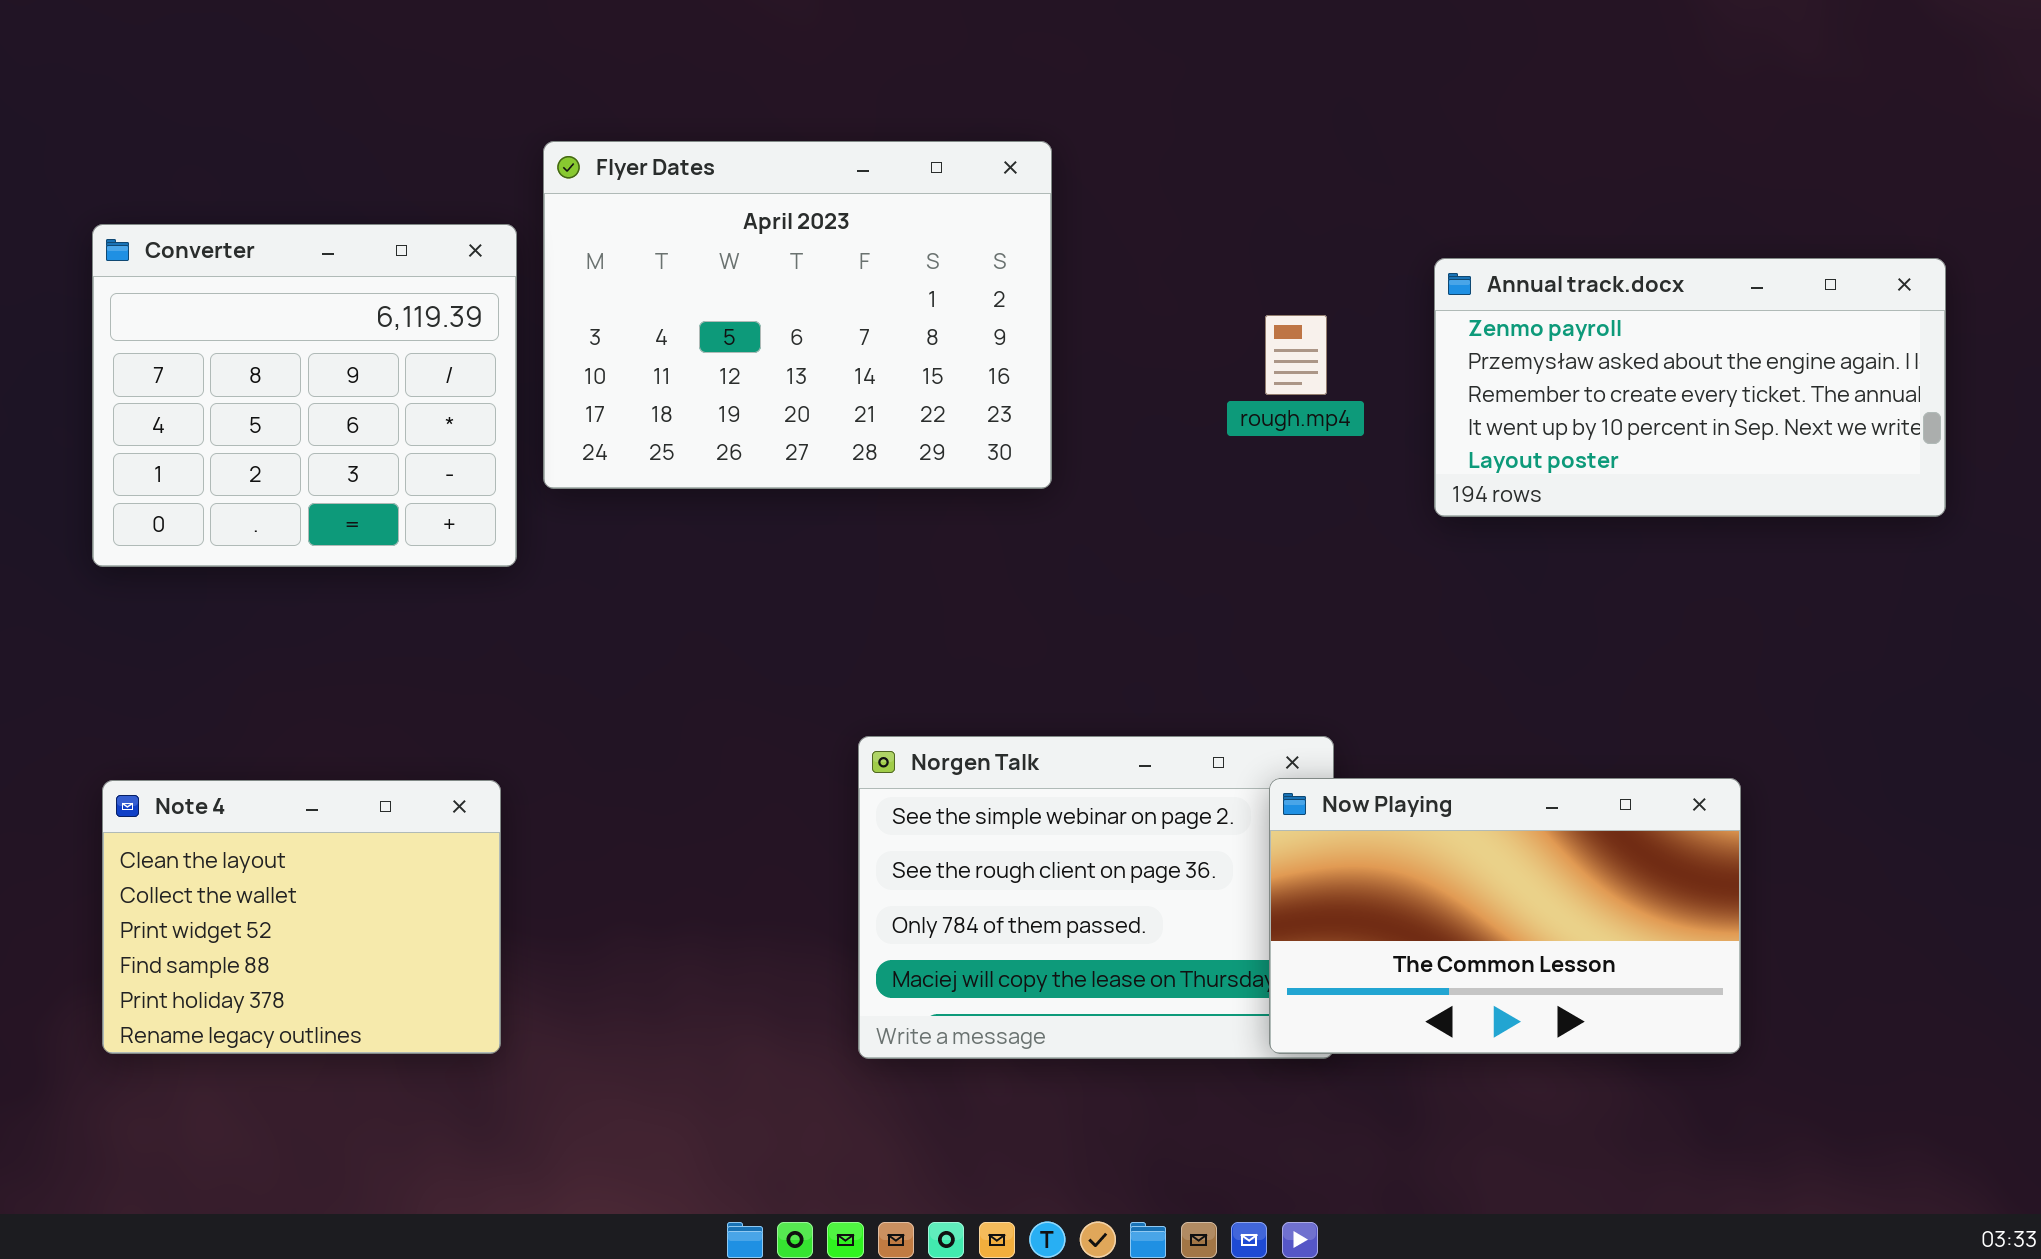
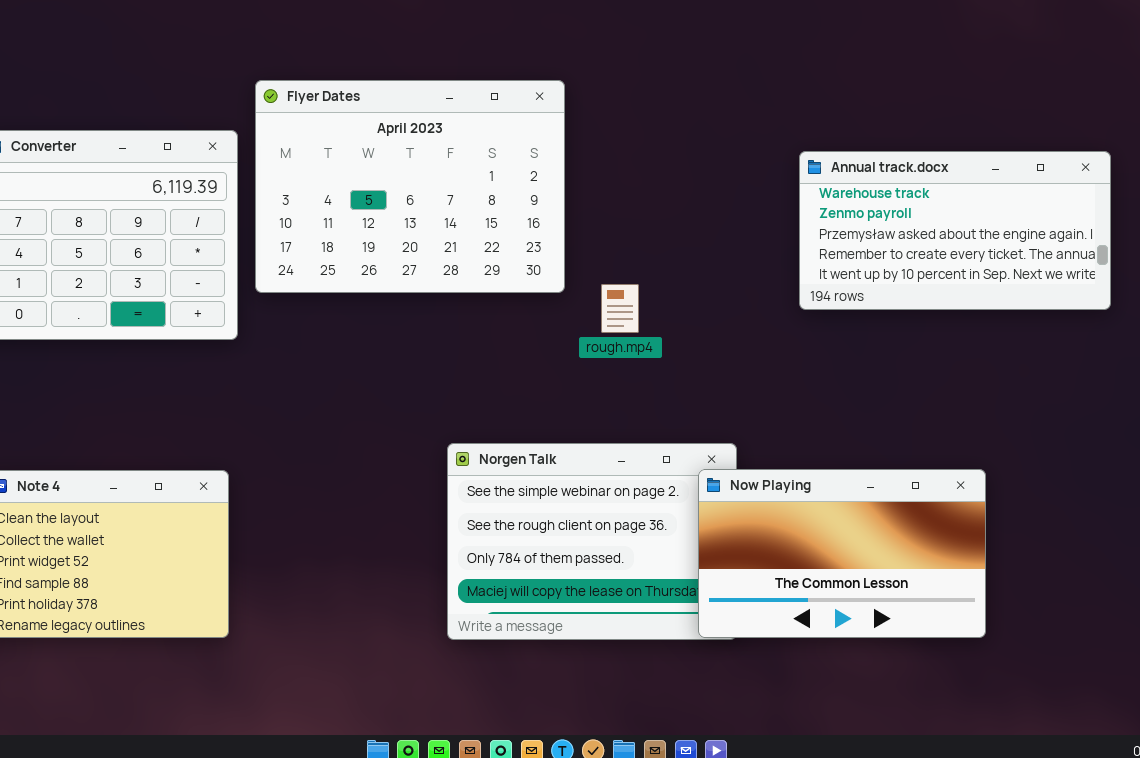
Annual track.docx: [1434,258,1946,517] -> [799,151,1111,310], scrolled up 1 row
rough.mp4: [1265,315,1327,395] -> [601,284,639,333], moved

